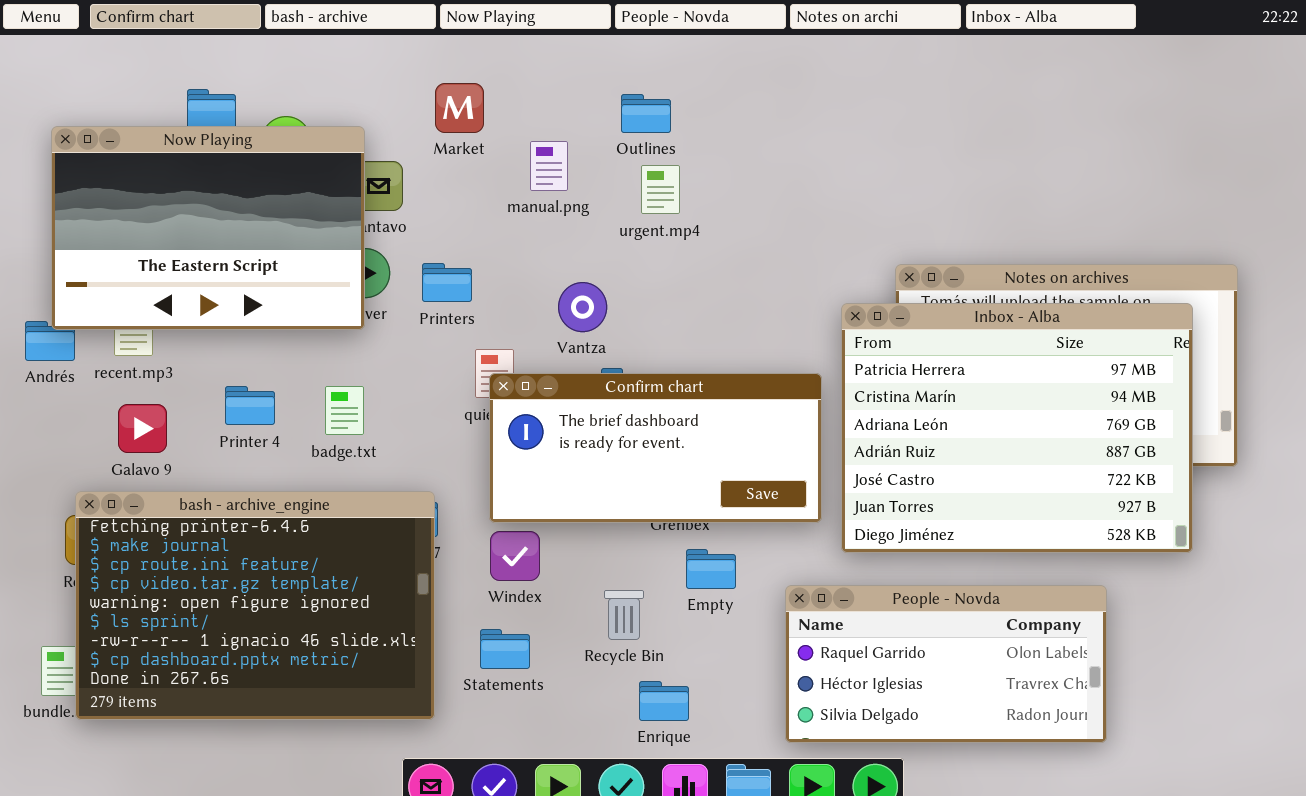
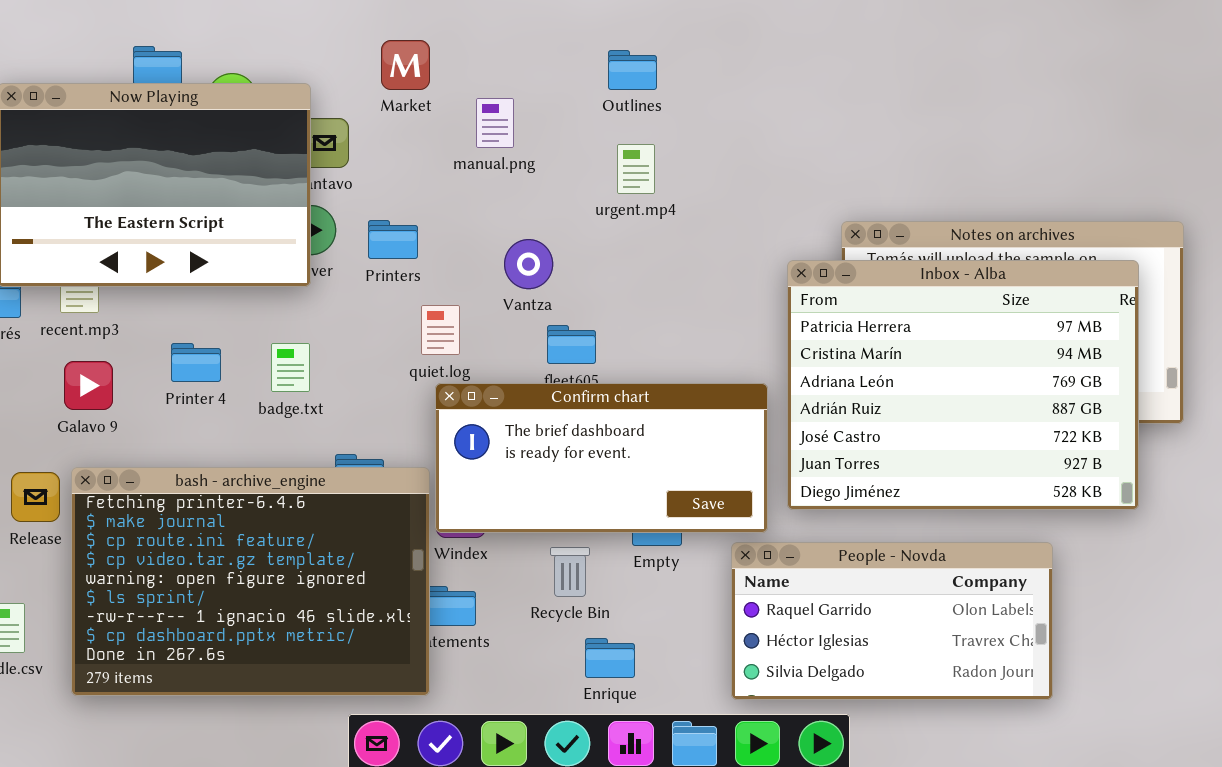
Outlines: [621,94,671,133] -> [608,50,657,90], moved
urgent.mp4: [641,165,680,214] -> [617,144,655,194], moved
Confirm chart: [489,373,822,523] -> [435,383,768,533], moved
bash - archive_engine: [75,491,435,720] -> [71,467,430,696], moved

